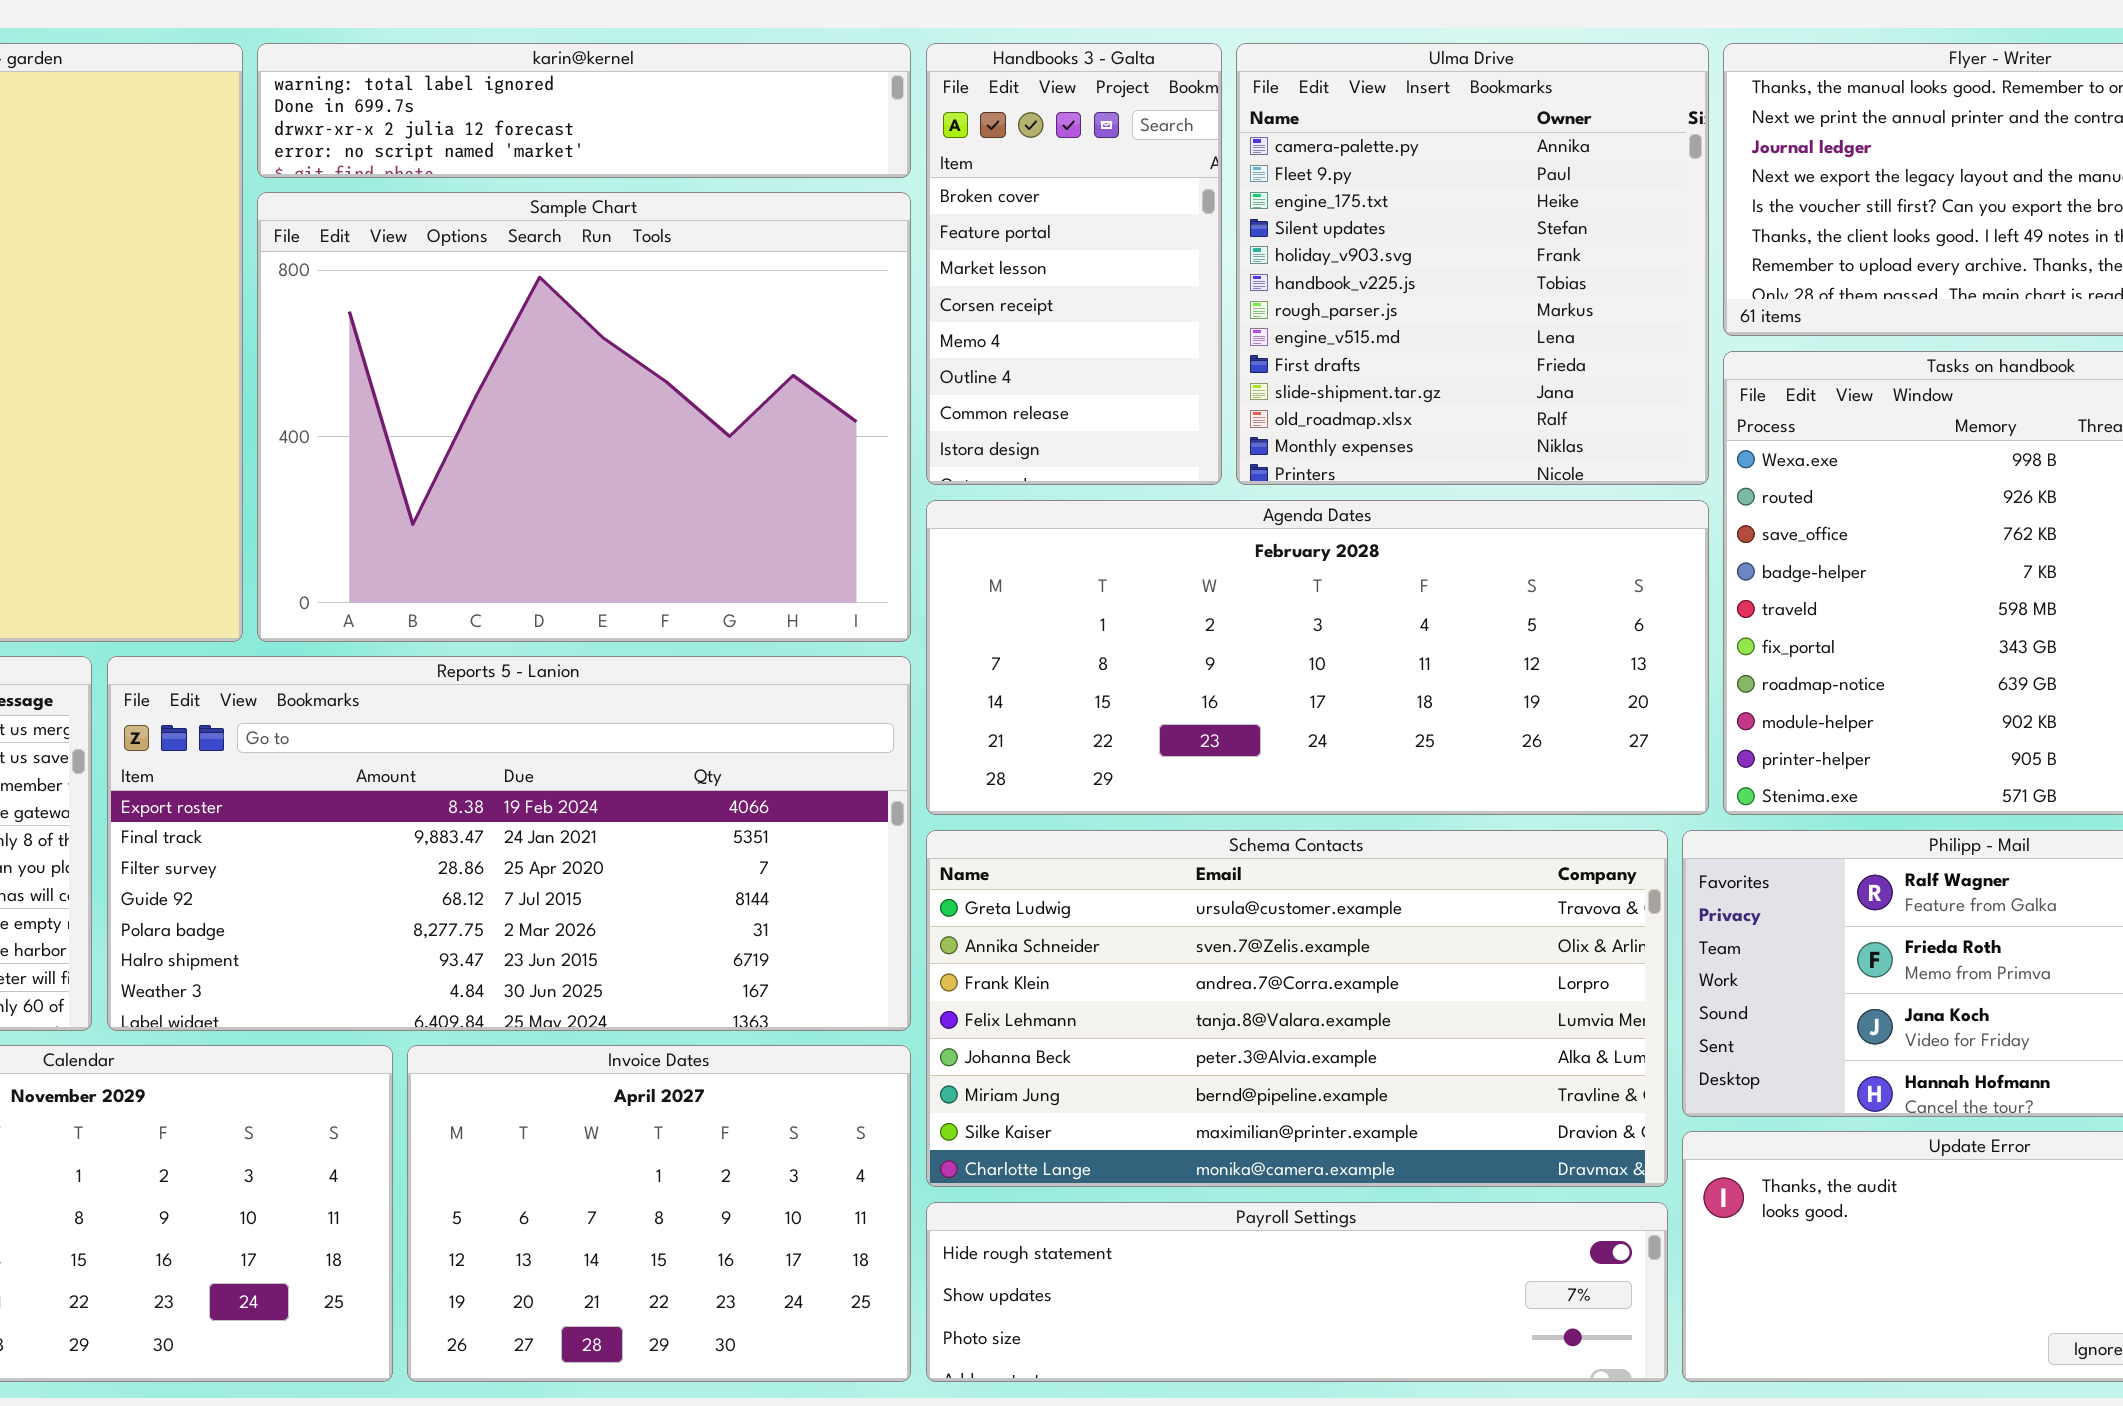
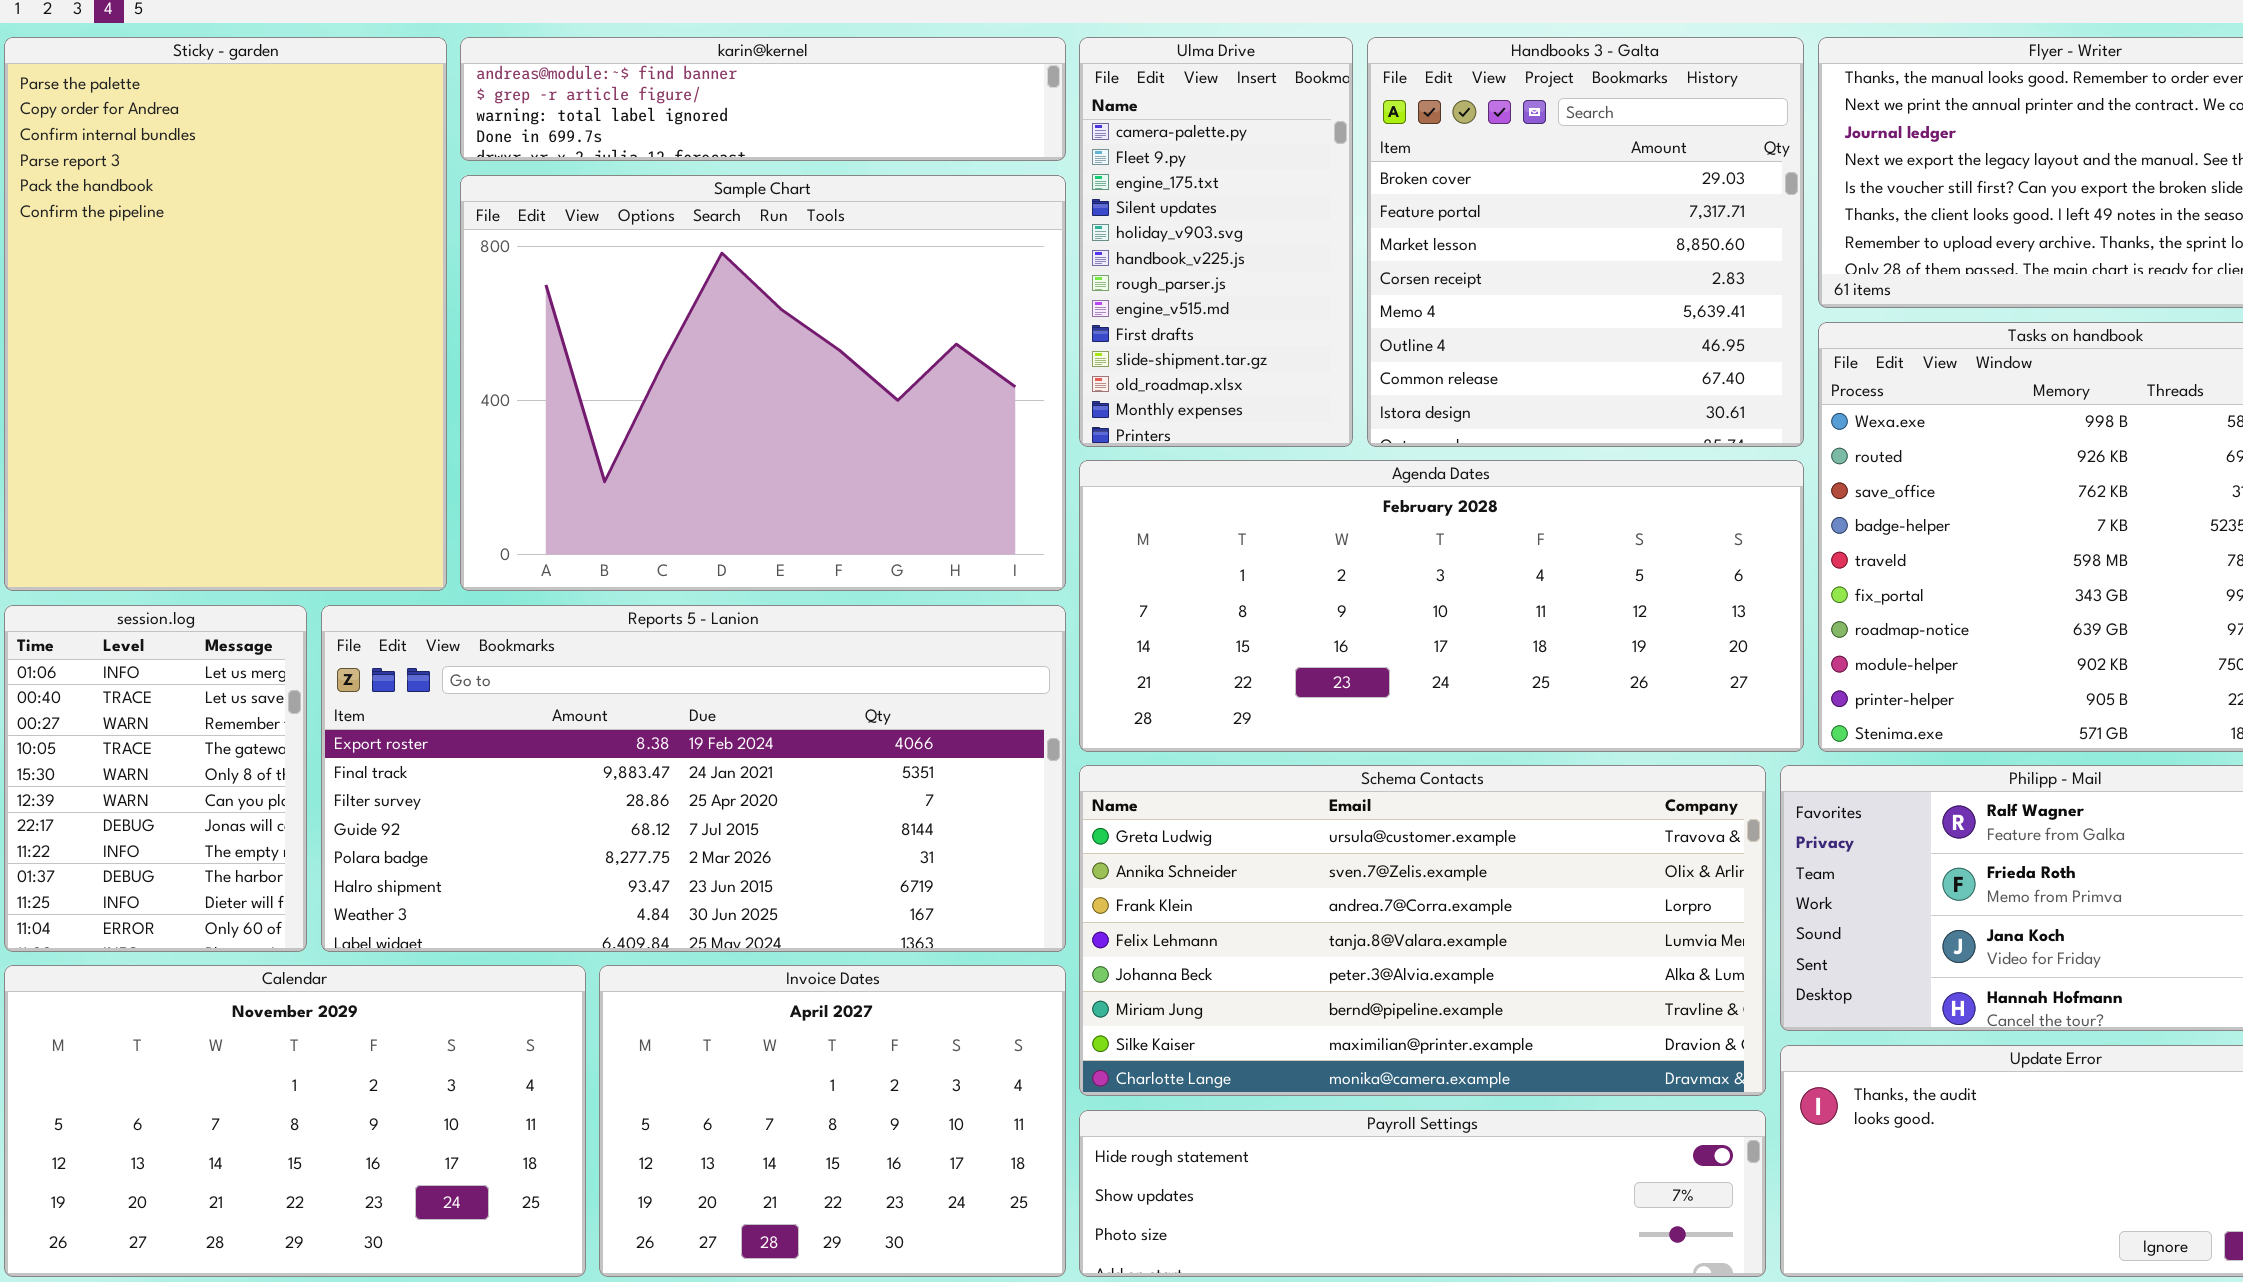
karin@kernel: [257,43,911,178] -> [460,37,1066,161], scrolled up 2 rows
Handbooks 3 - Galta: [926,43,1222,485] -> [1367,37,1804,447], moved, resized
Ulma Drive: [1236,43,1709,485] -> [1079,37,1353,447], moved, resized

